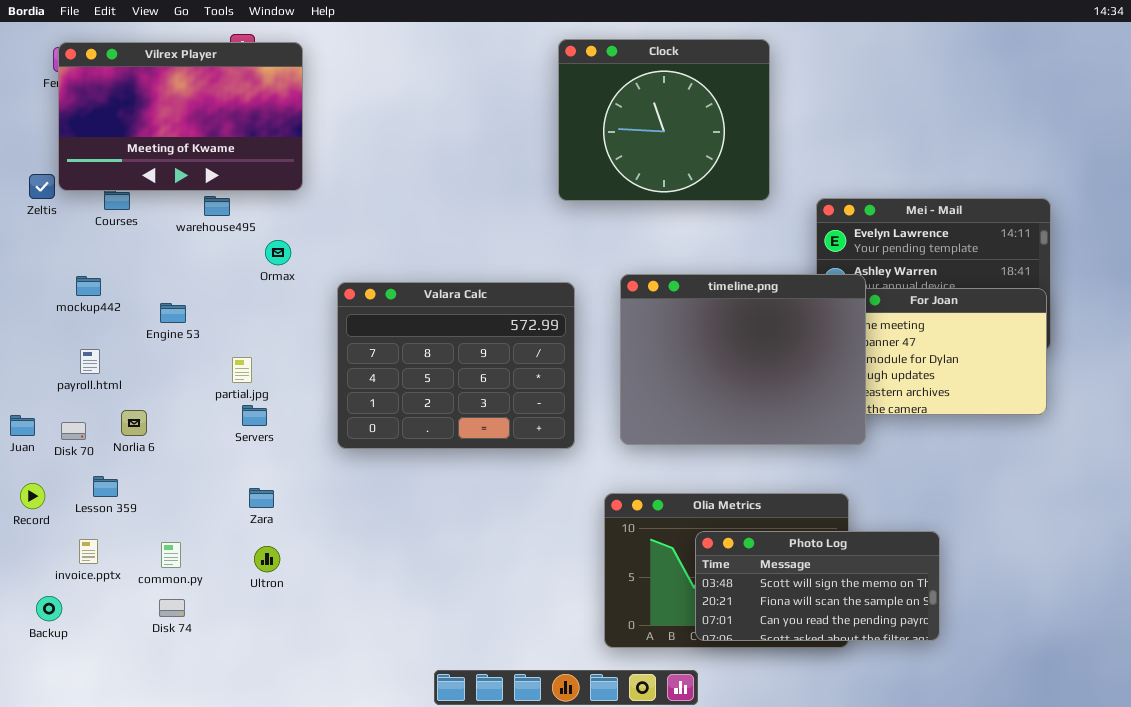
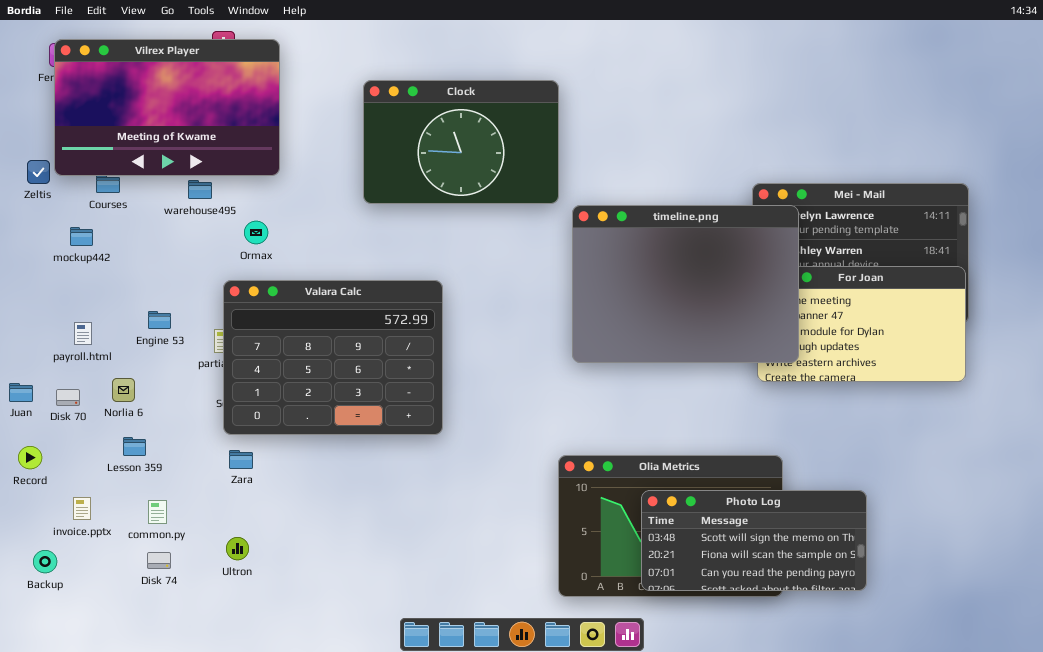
Clock: [558,39,770,201] -> [363,80,559,204], moved, resized
timeline.png: [620,274,866,445] -> [572,205,799,363], moved
mockup442: [76,276,101,296] -> [70,227,93,246], moved
Valara Calc: [337,282,575,449] -> [223,280,443,435], moved
Engine 53: [160,303,186,323] -> [148,311,171,329], moved
Lesson 359: [93,476,118,497] -> [123,437,146,456], moved
Ultron: [254,546,280,572] -> [226,537,249,560], moved

